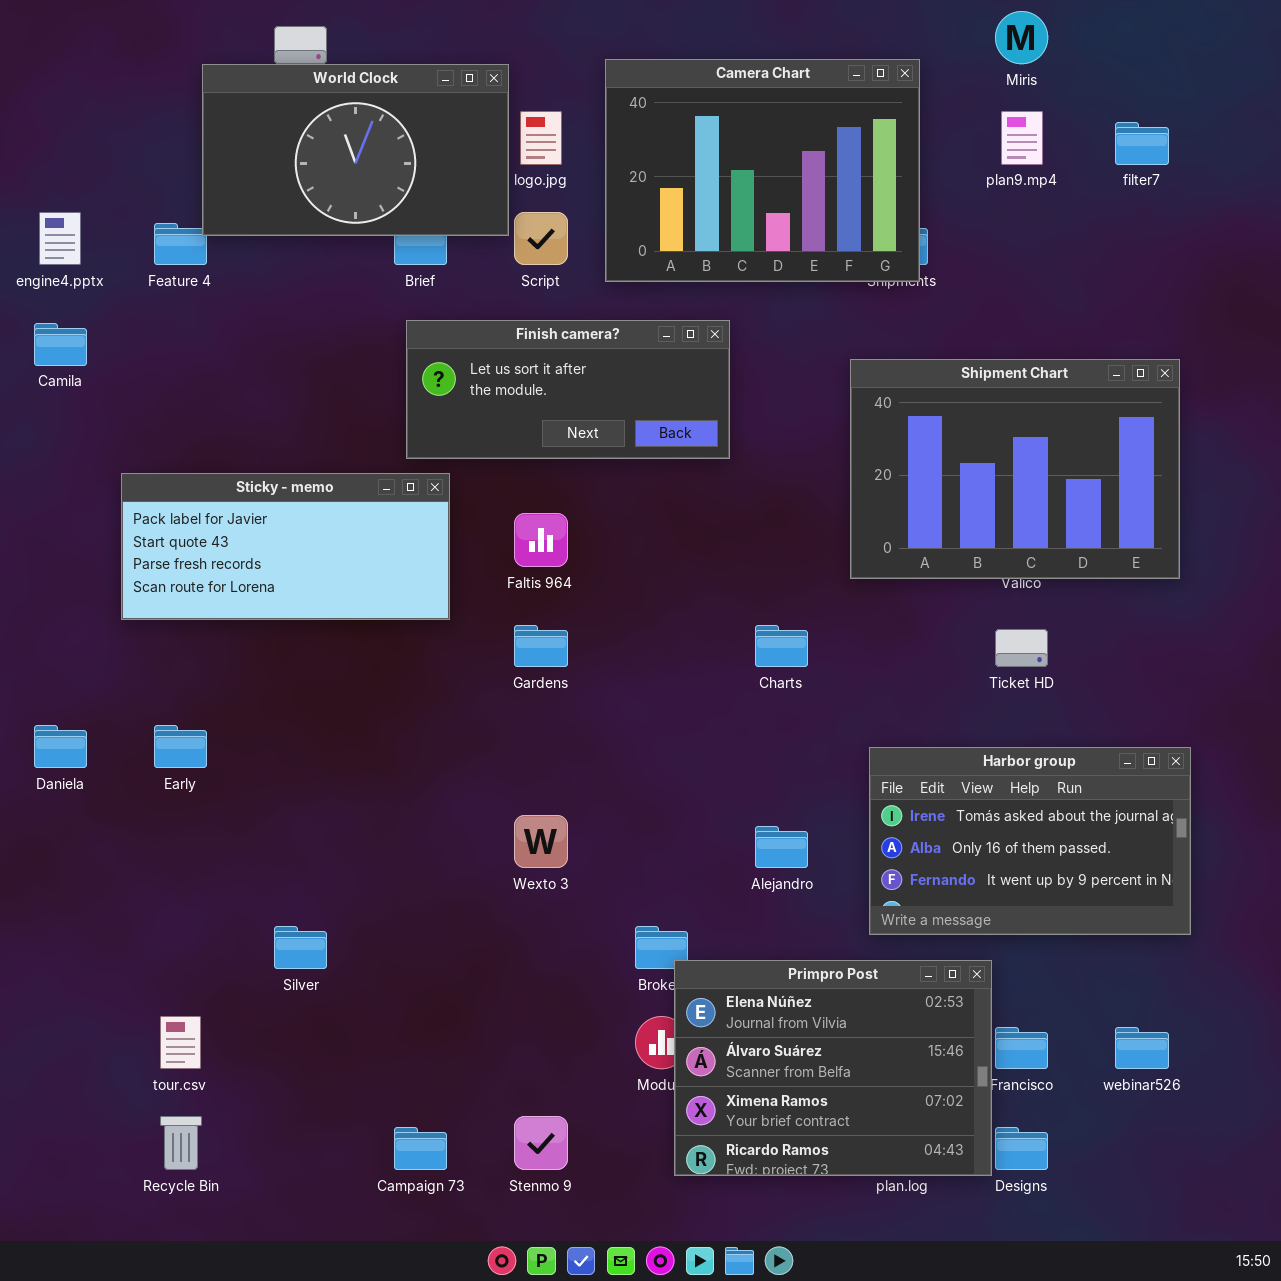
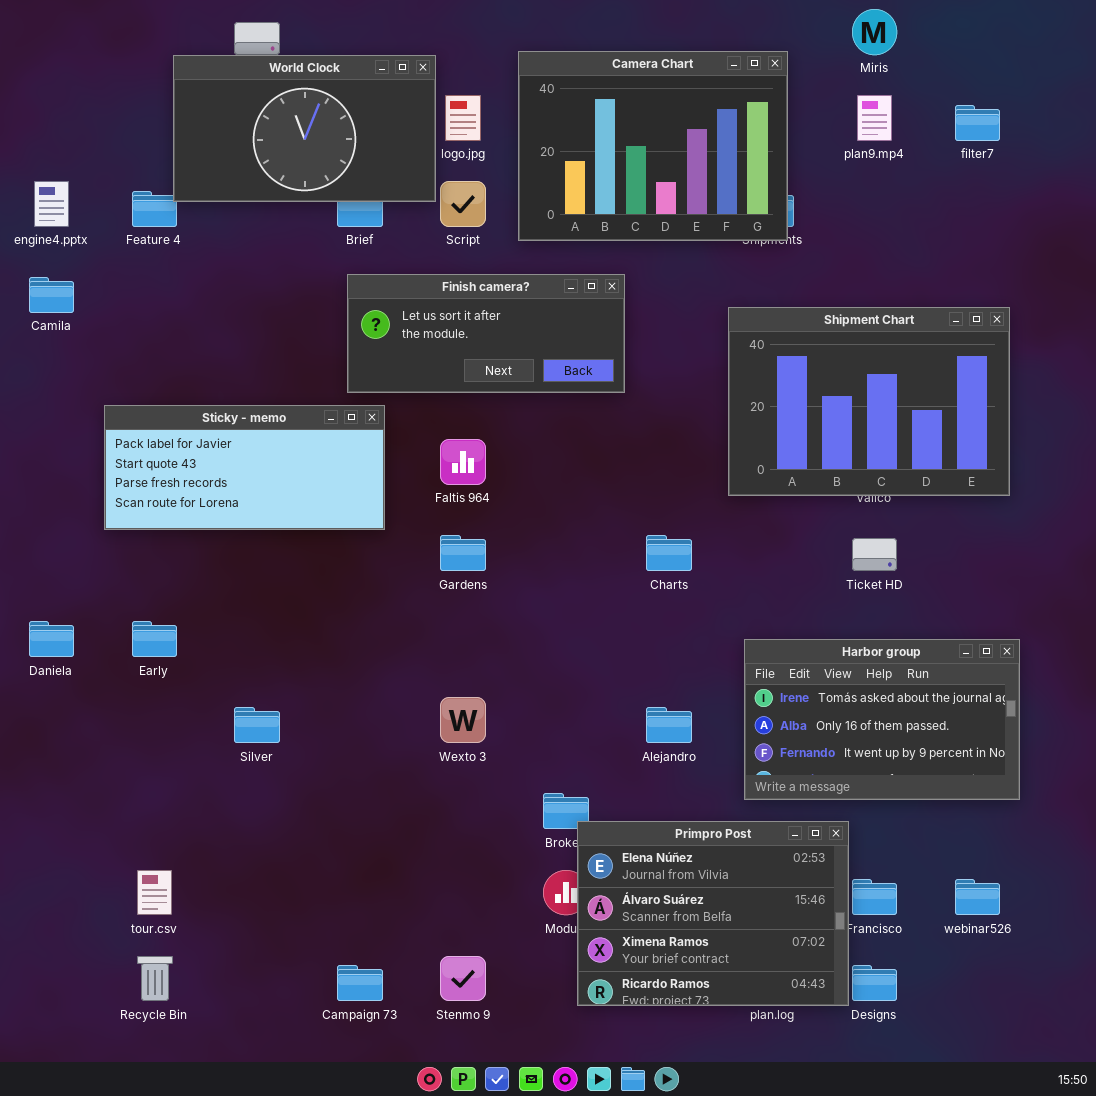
Silver: [274,926,327,969] -> [234,707,280,743], moved

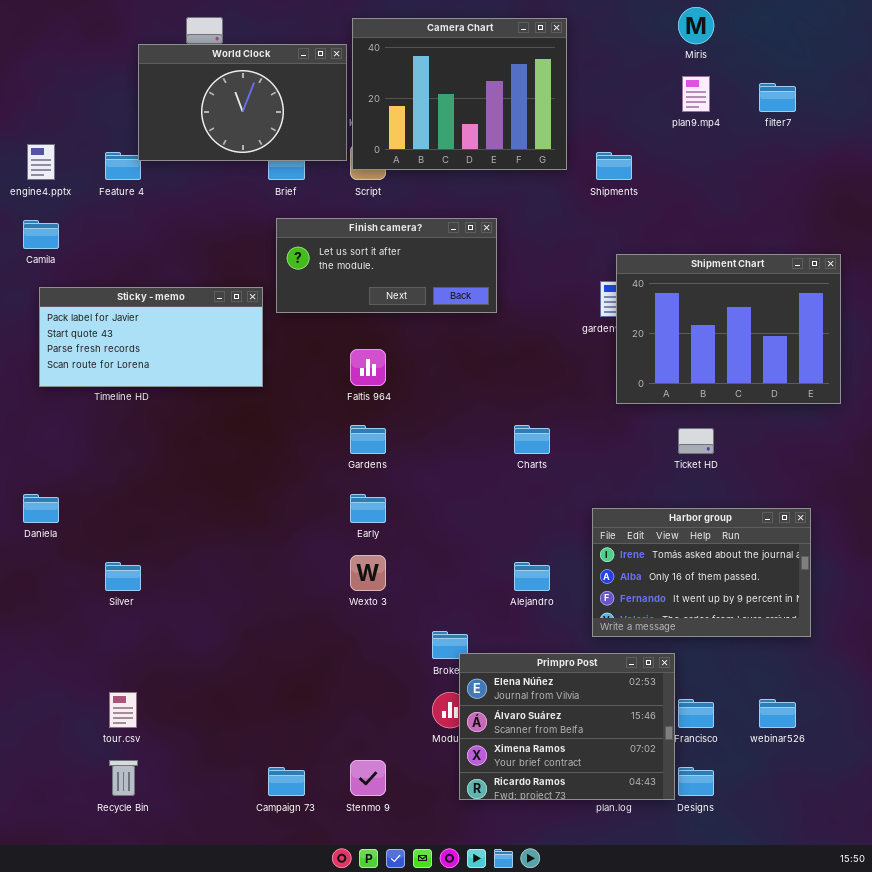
Camera Chart: [518,51,788,241] -> [352,18,567,170], moved
Shipment Chart: [728,307,1010,496] -> [616,254,841,404], moved
Sticky - memo: [104,405,385,530] -> [39,287,263,387], moved
Early: [132,621,177,657] -> [350,494,386,523], moved
Silver: [234,707,280,743] -> [105,562,141,591], moved

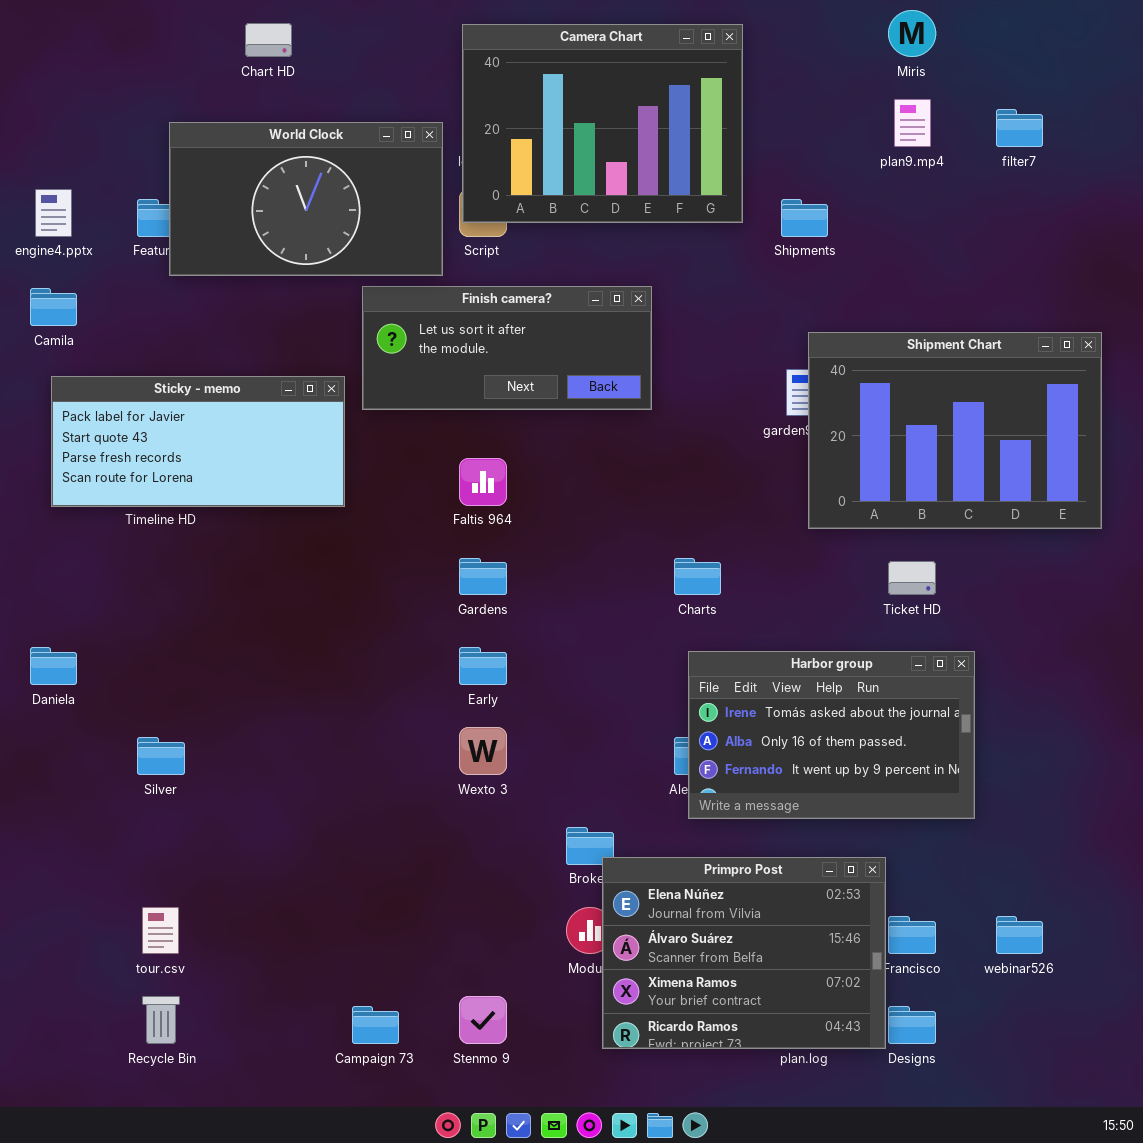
World Clock: [138,44,347,161] -> [169,122,443,276], moved
Harbor group: [592,508,811,637] -> [688,651,975,819], moved

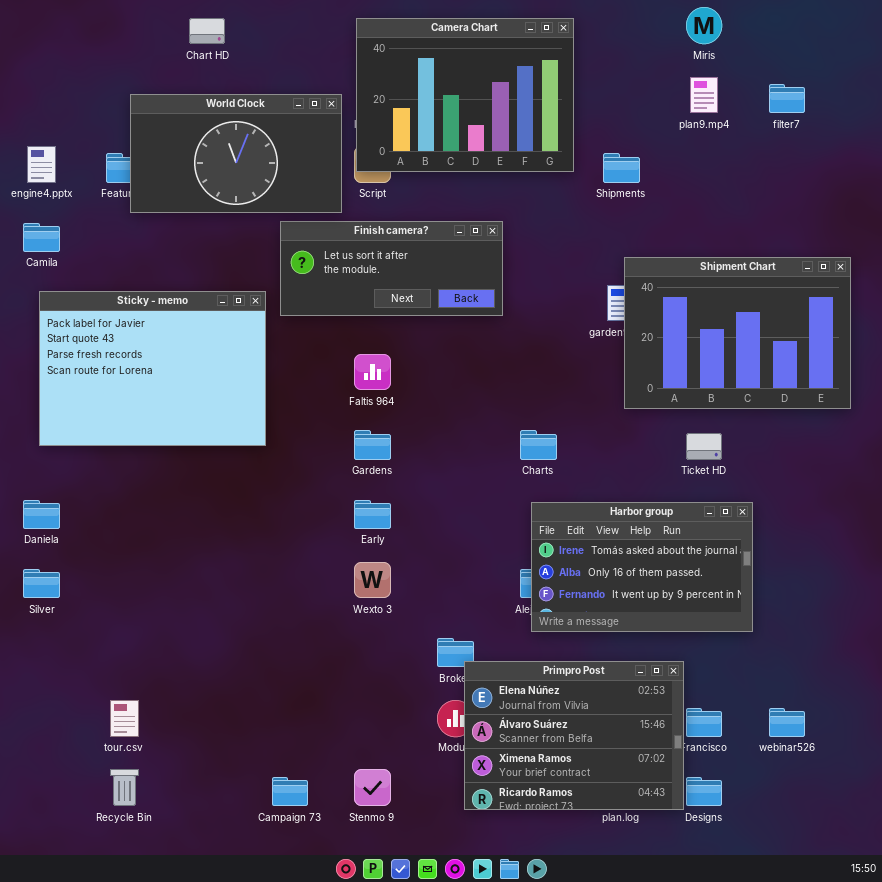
Sticky - memo: [51,376,345,507] -> [39,291,266,446], resized
Silver: [137,737,185,775] -> [23,569,60,598], moved

